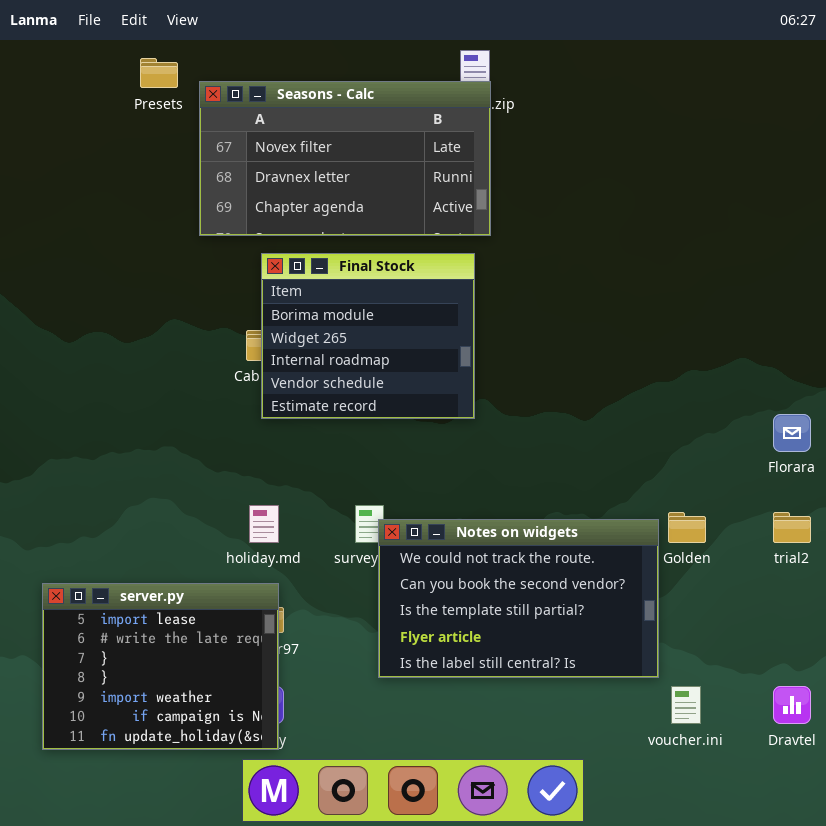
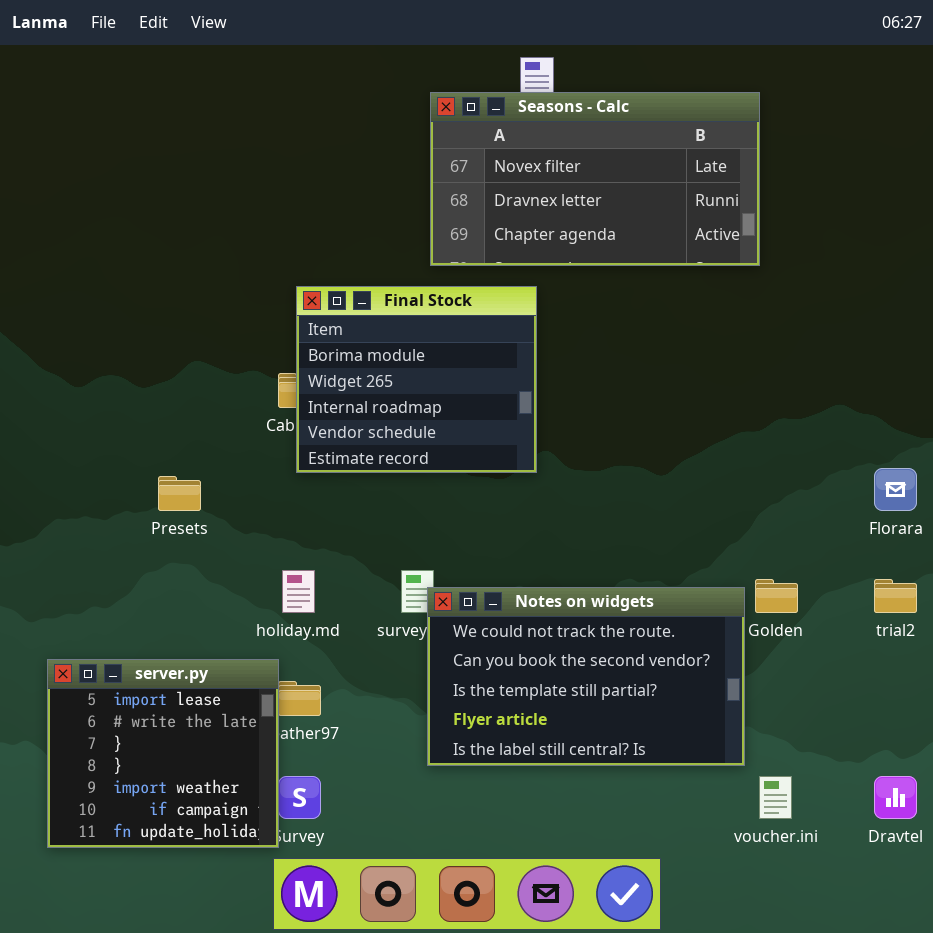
Presets: [140,58,178,88] -> [158,476,201,511], moved
Seasons - Calc: [199,81,491,236] -> [430,92,760,266], moved
server.py: [42,583,279,750] -> [47,659,279,848], resized

